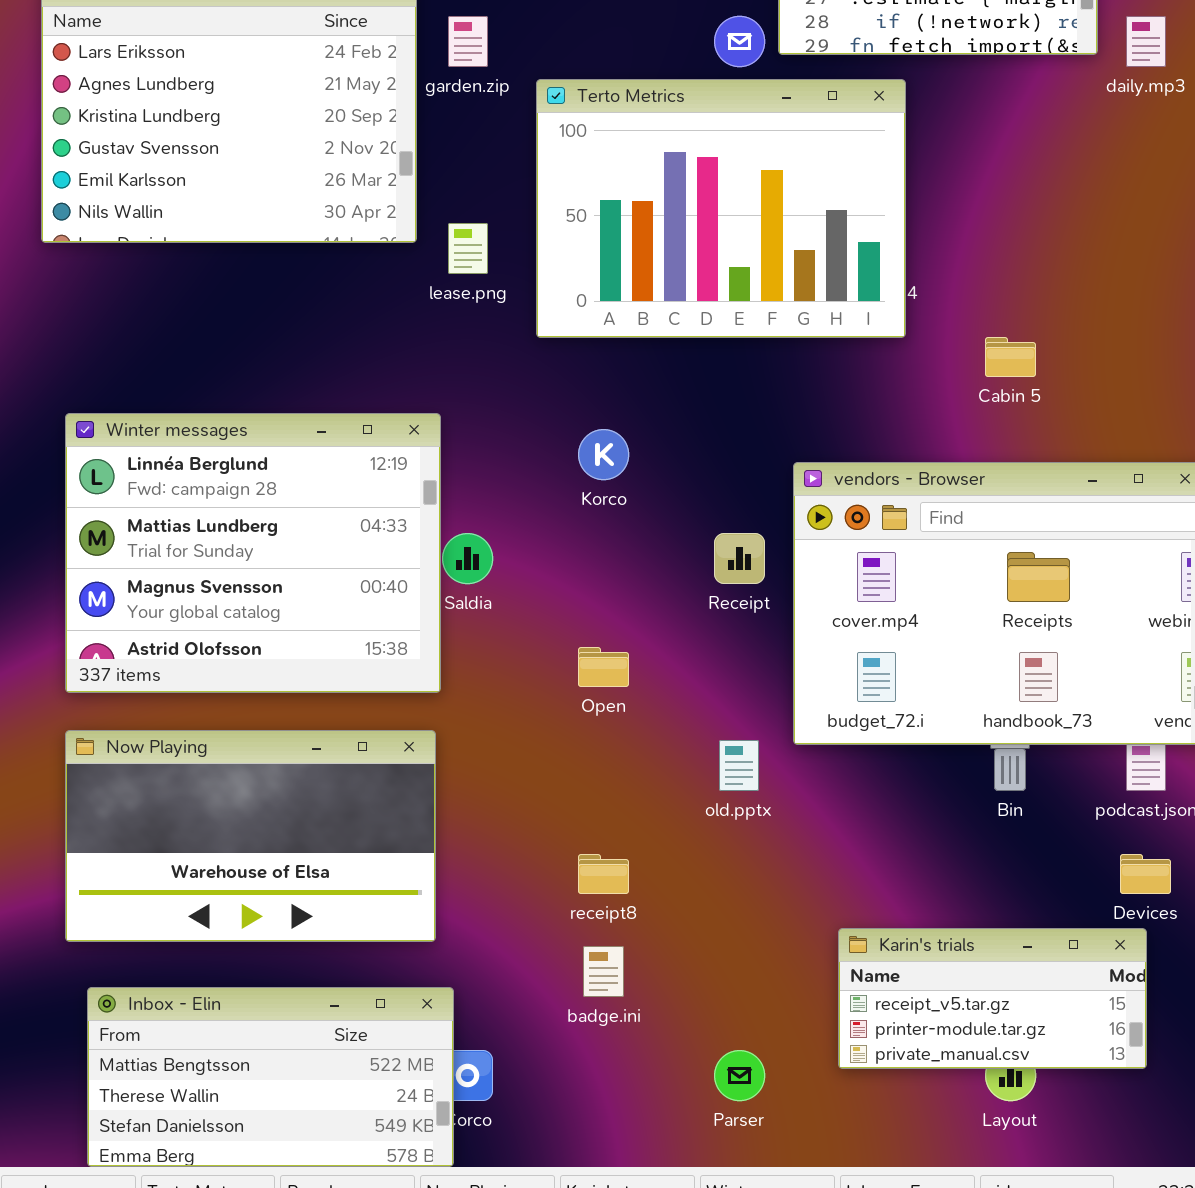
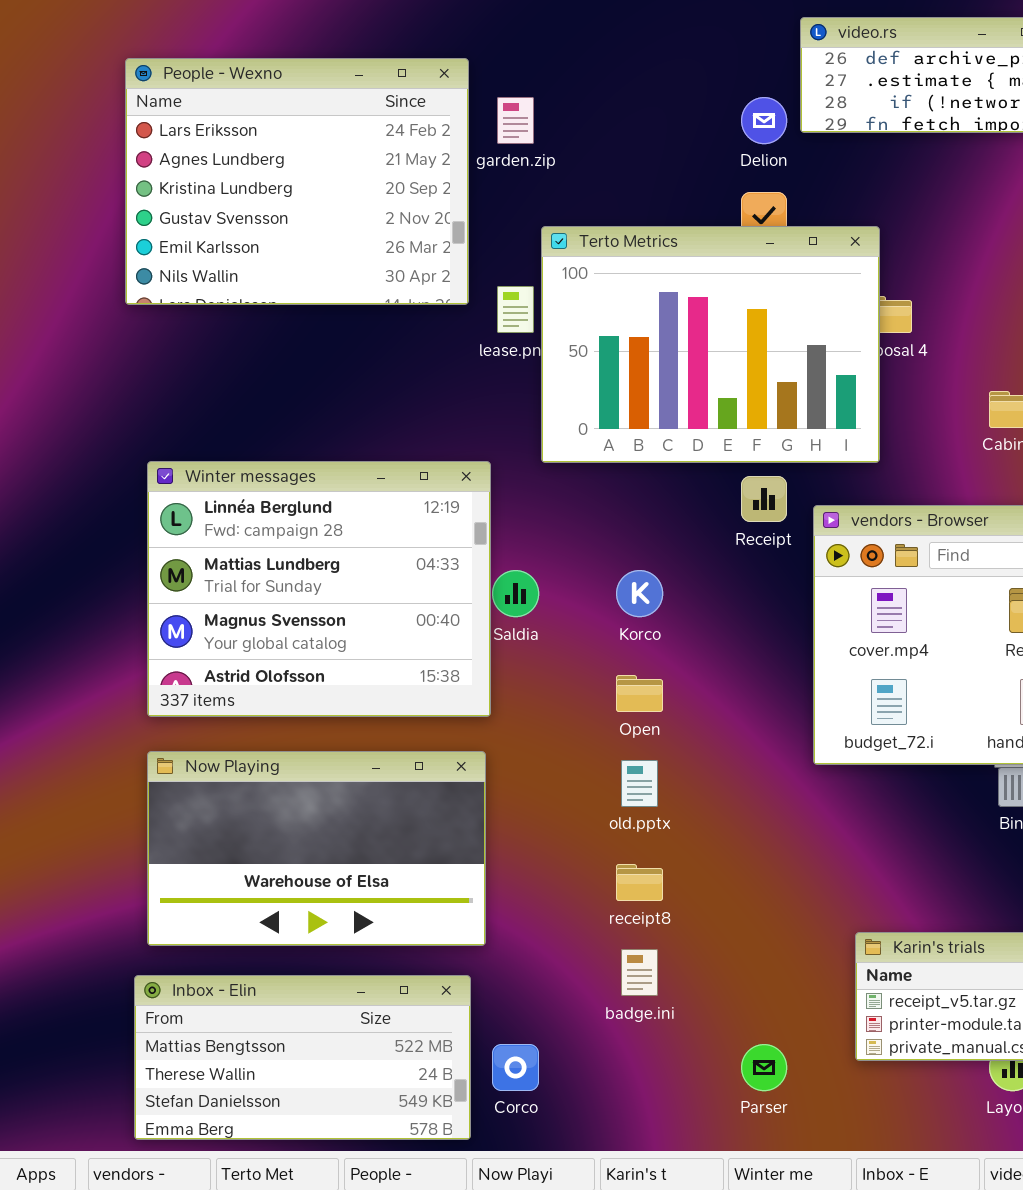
Terto Metrics: [536,79,906,338] -> [541,226,880,463], moved
Korco: [578,429,629,480] -> [616,570,663,617], moved
Receipt: [714,533,765,584] -> [741,476,787,522], moved
old.pptx: [719,740,759,791] -> [621,760,658,807], moved
Inbox - Elin: [87,987,454,1167] -> [134,975,471,1140], moved

